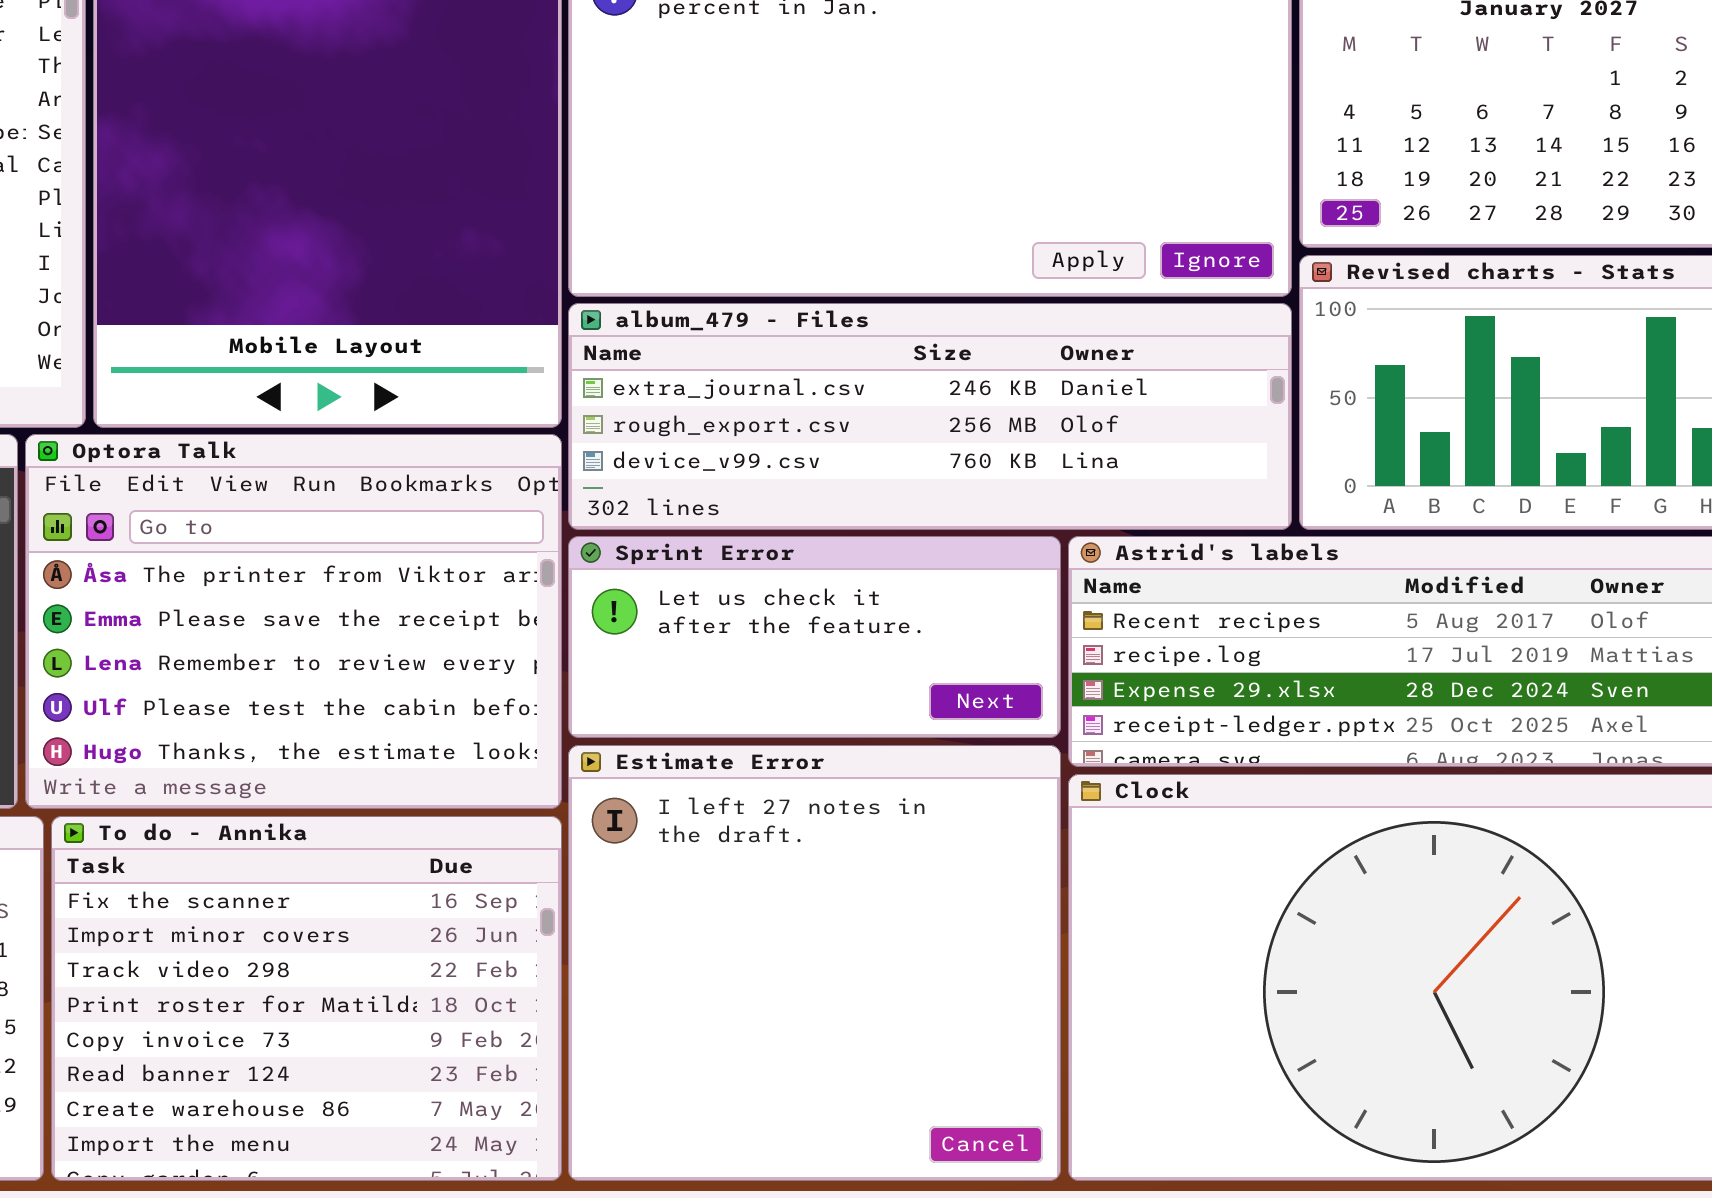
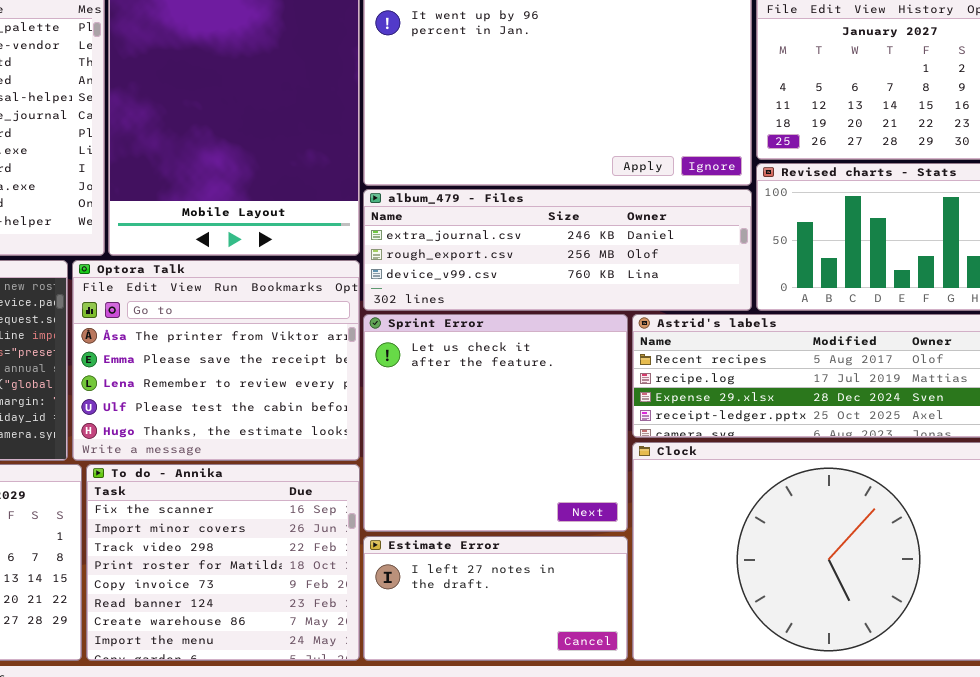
Sprint Error: [568,536,1061,738] -> [363,314,628,532], resized
Estimate Error: [568,745,1061,1181] -> [363,536,628,661], resized

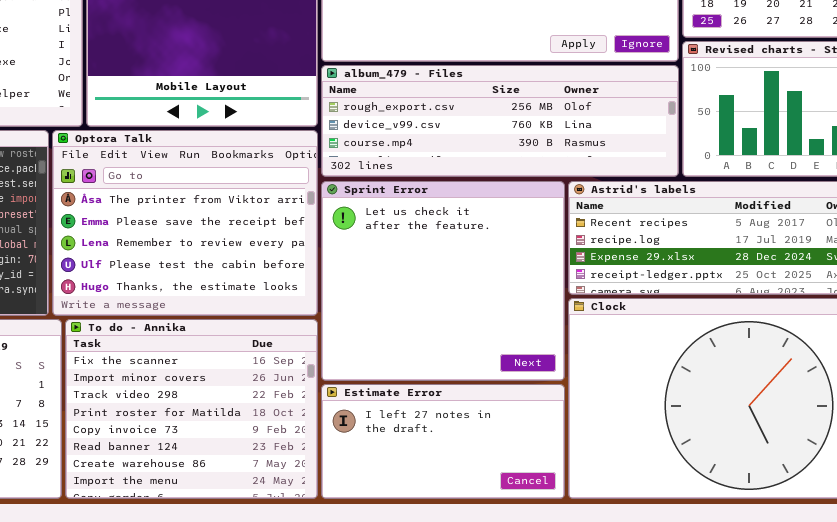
album_479 - Files: [363,189,752,311] -> [321,65,679,177], scrolled down 1 row

